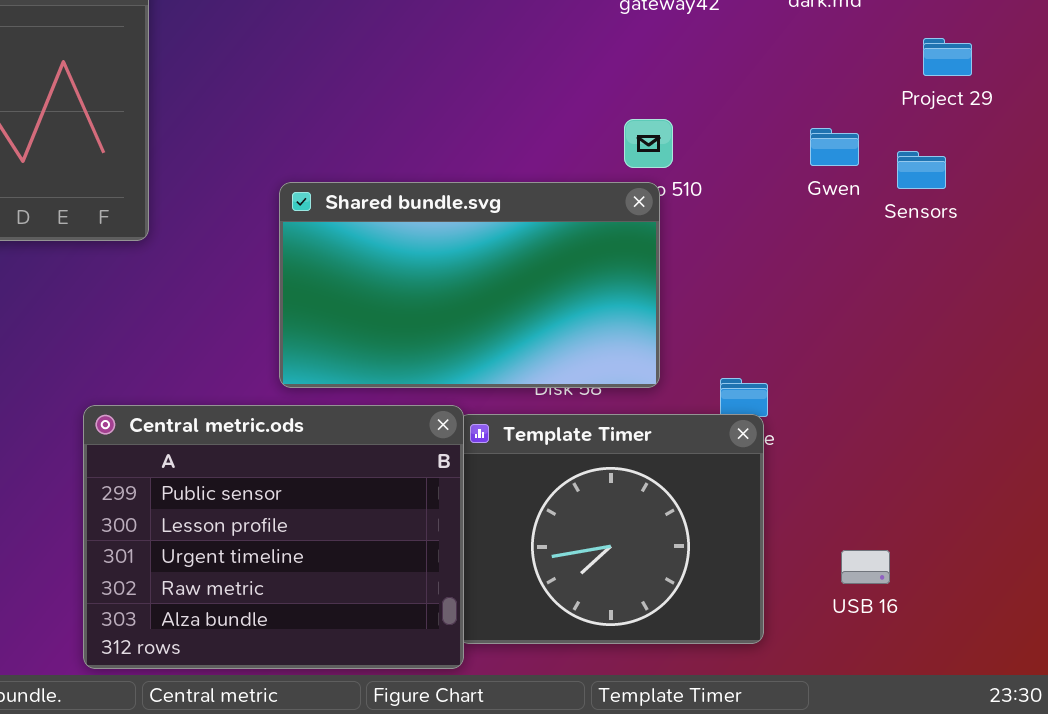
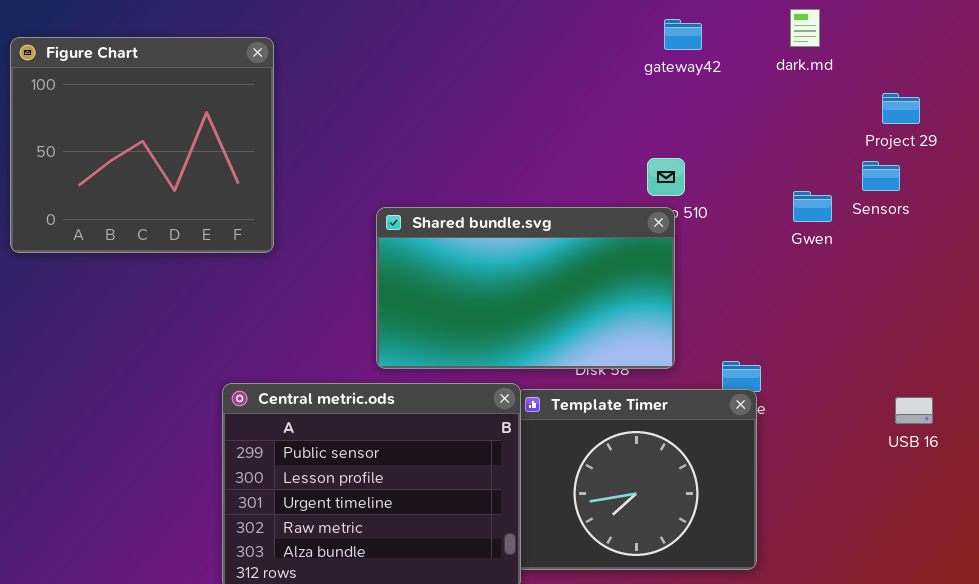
Gwen: [810,128,859,166] -> [793,191,832,222], moved
Sensors: [897,151,946,189] -> [862,161,900,191], moved
USB 16: [841,550,890,584] -> [895,397,933,424], moved

